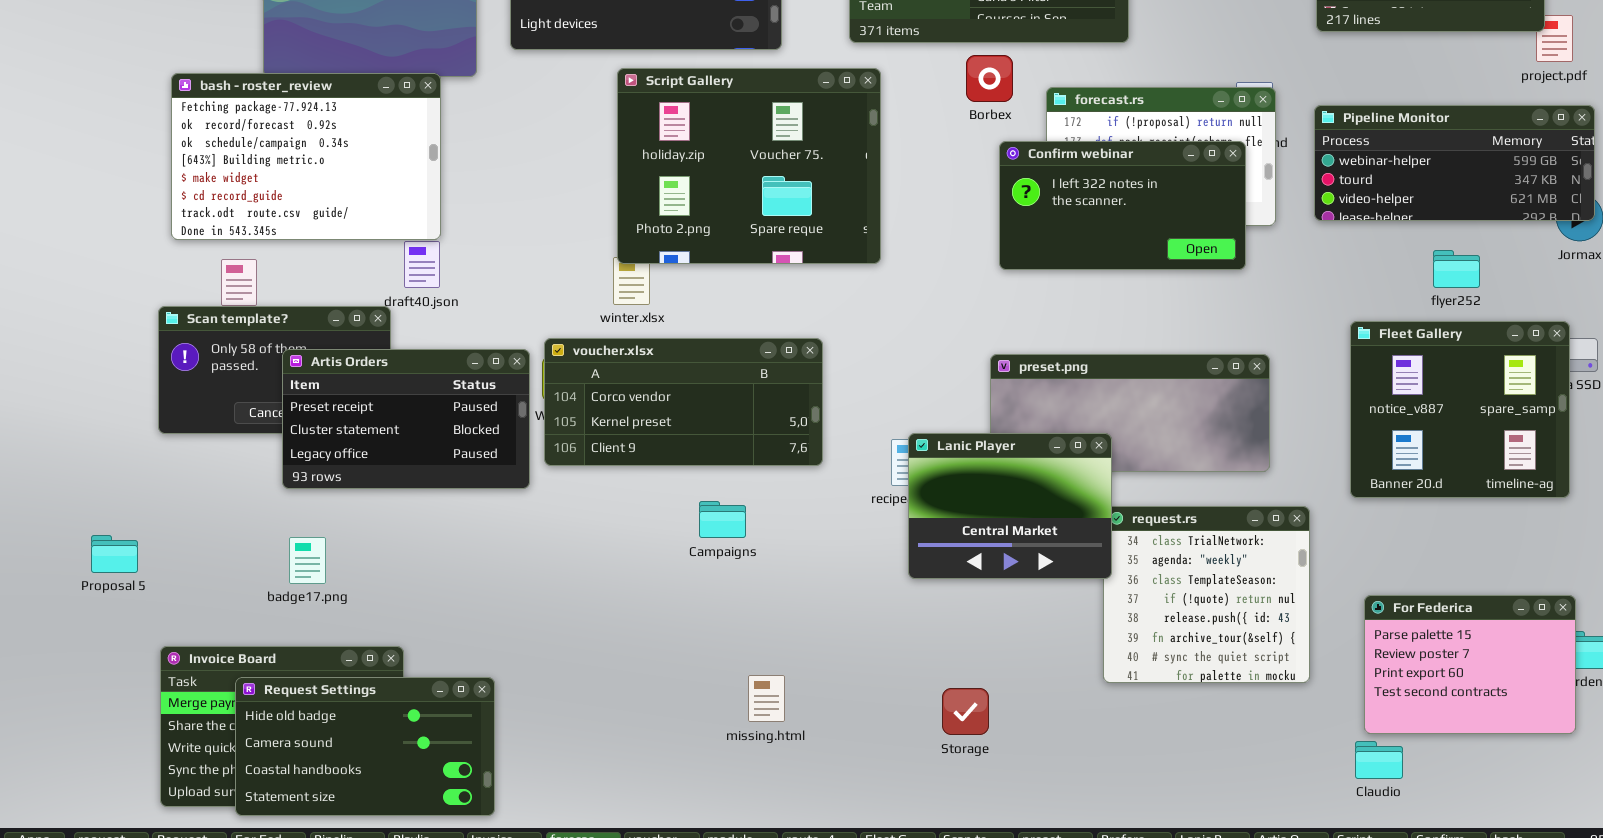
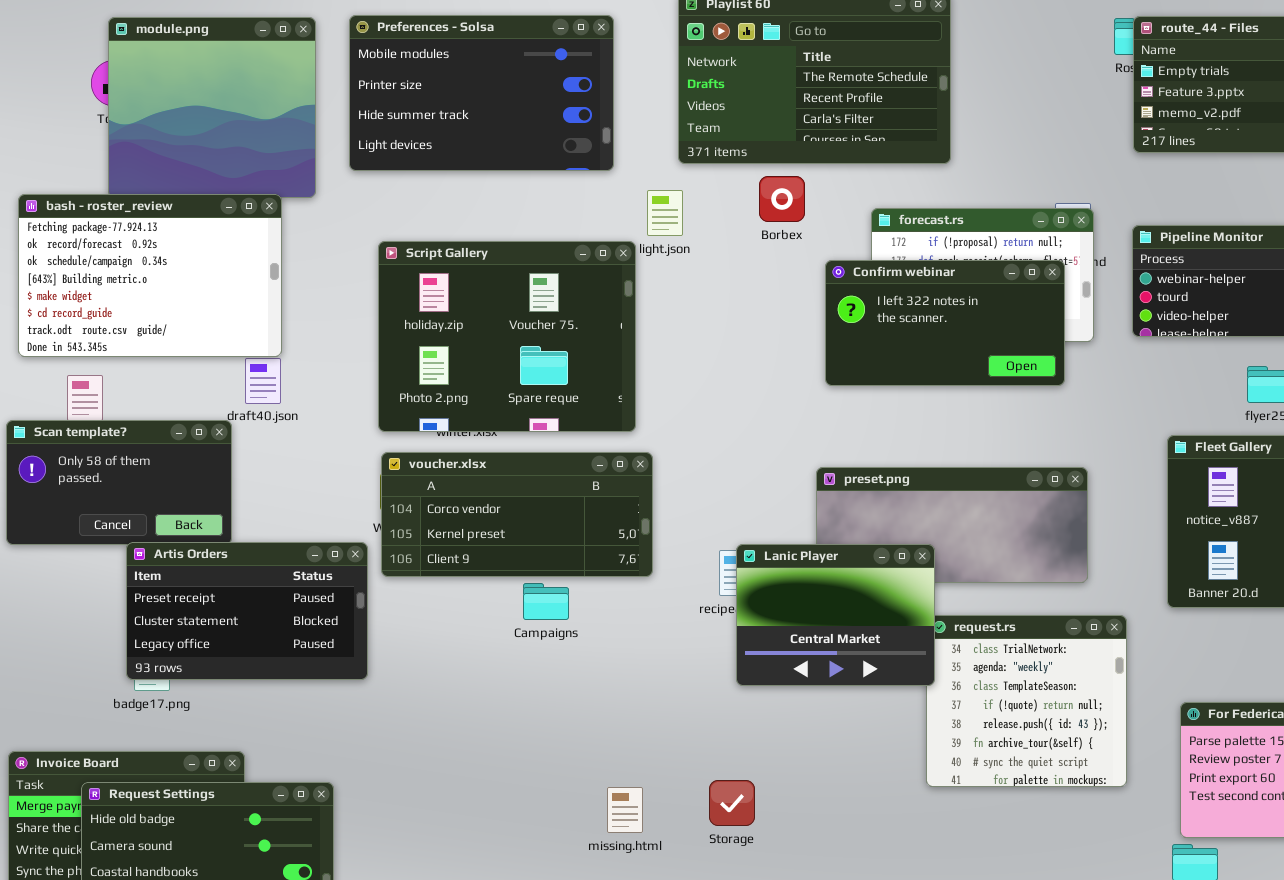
Borbex: [966,55,1013,102] -> [759,176,805,222], moved
Script Gallery: [617,68,881,264] -> [378,241,636,432], moved
Artis Orders: [282,349,530,489] -> [126,542,368,680], moved
Campaigns: [699,501,746,538] -> [523,583,569,620], moved
missing.html: [748,675,785,722] -> [607,787,643,833], moved
Storage: [942,688,989,735] -> [709,780,755,826], moved

